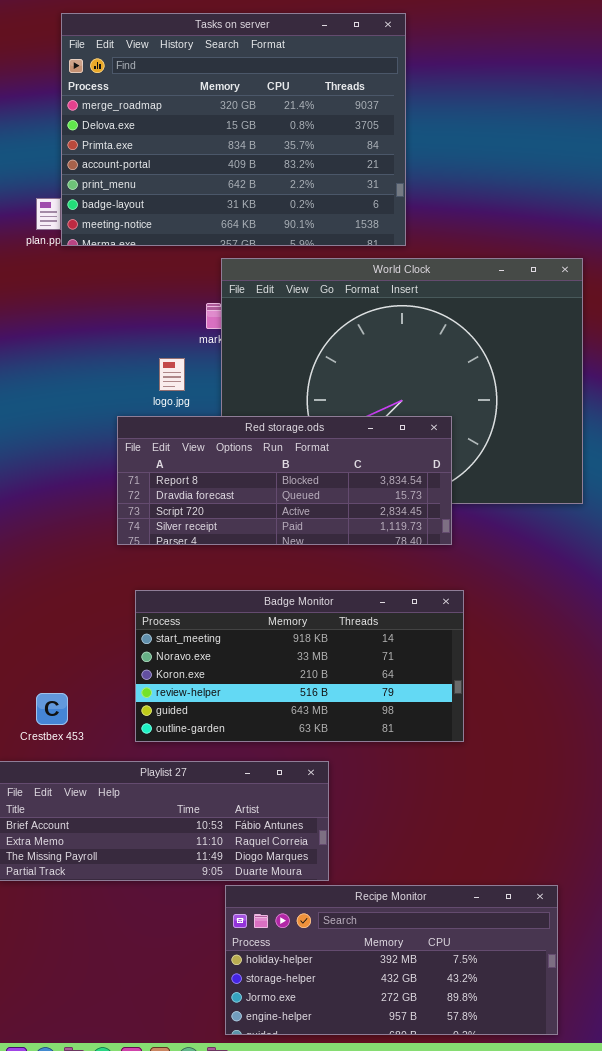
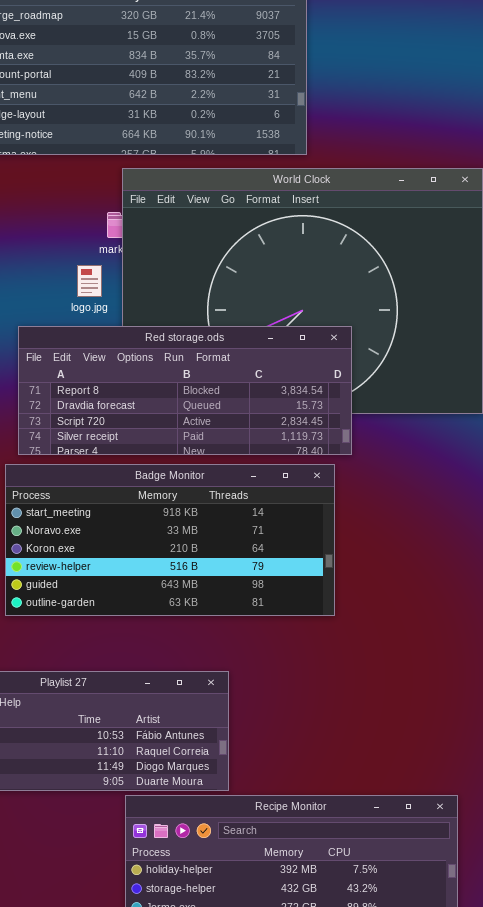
logo.jpg: [159,358,185,391] -> [77,265,102,297], moved
Badge Monitor: [135,590,464,742] -> [5,464,335,616], moved

